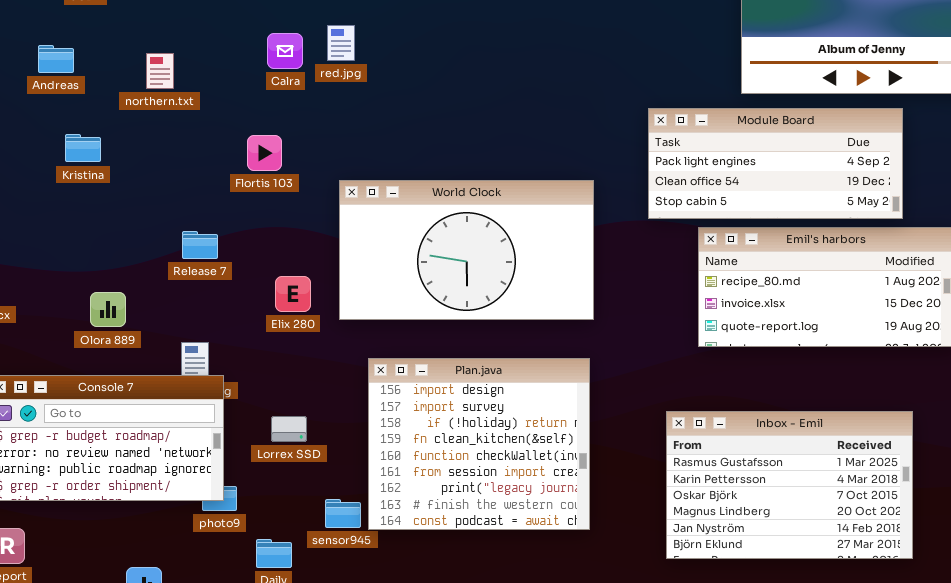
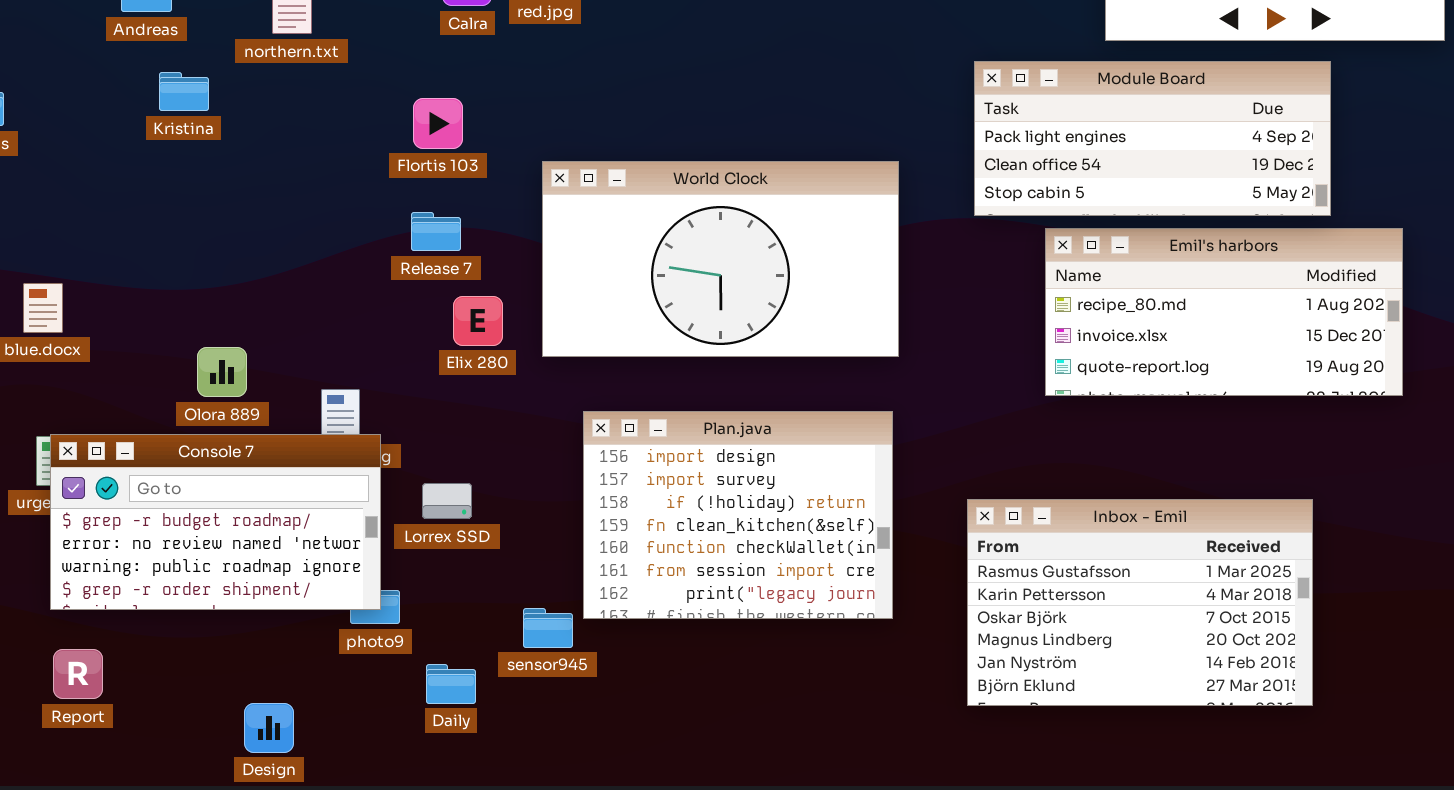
Kristina: [65,134,101,162] -> [159,72,209,111], moved
Release 7: [182,231,218,259] -> [411,212,461,251], moved
Olora 889: [90,292,126,327] -> [197,347,247,397], moved
Plan.java: [368,358,590,530] -> [583,411,893,619], resized
Inbox - Emil: [666,411,913,559] -> [967,499,1313,706], moved
Lorrex SSD: [271,416,307,442] -> [422,483,472,519], moved

